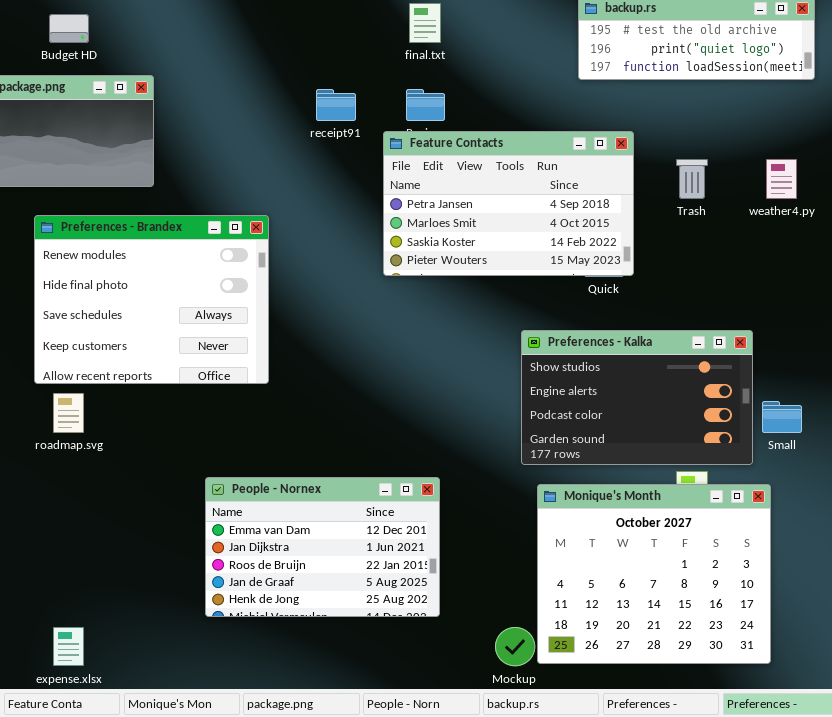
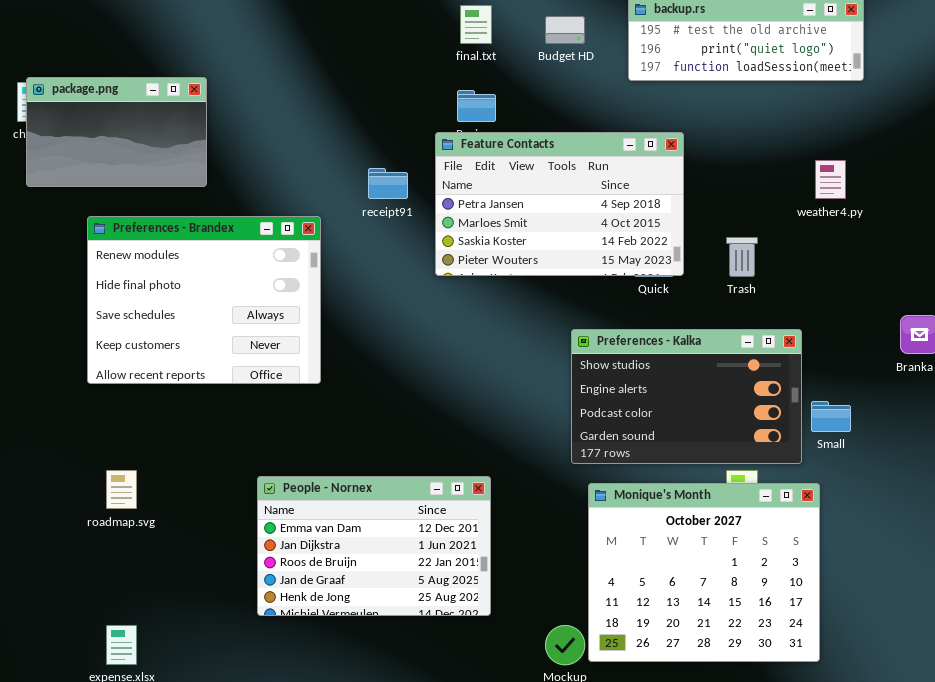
Budget HD: [49,14,89,43] -> [545,16,585,44], moved
receipt91: [316,89,356,121] -> [368,168,408,199], moved
Trash: [676,159,708,199] -> [726,237,758,277], moved
roadmap.svg: [53,393,84,433] -> [106,470,137,509], moved

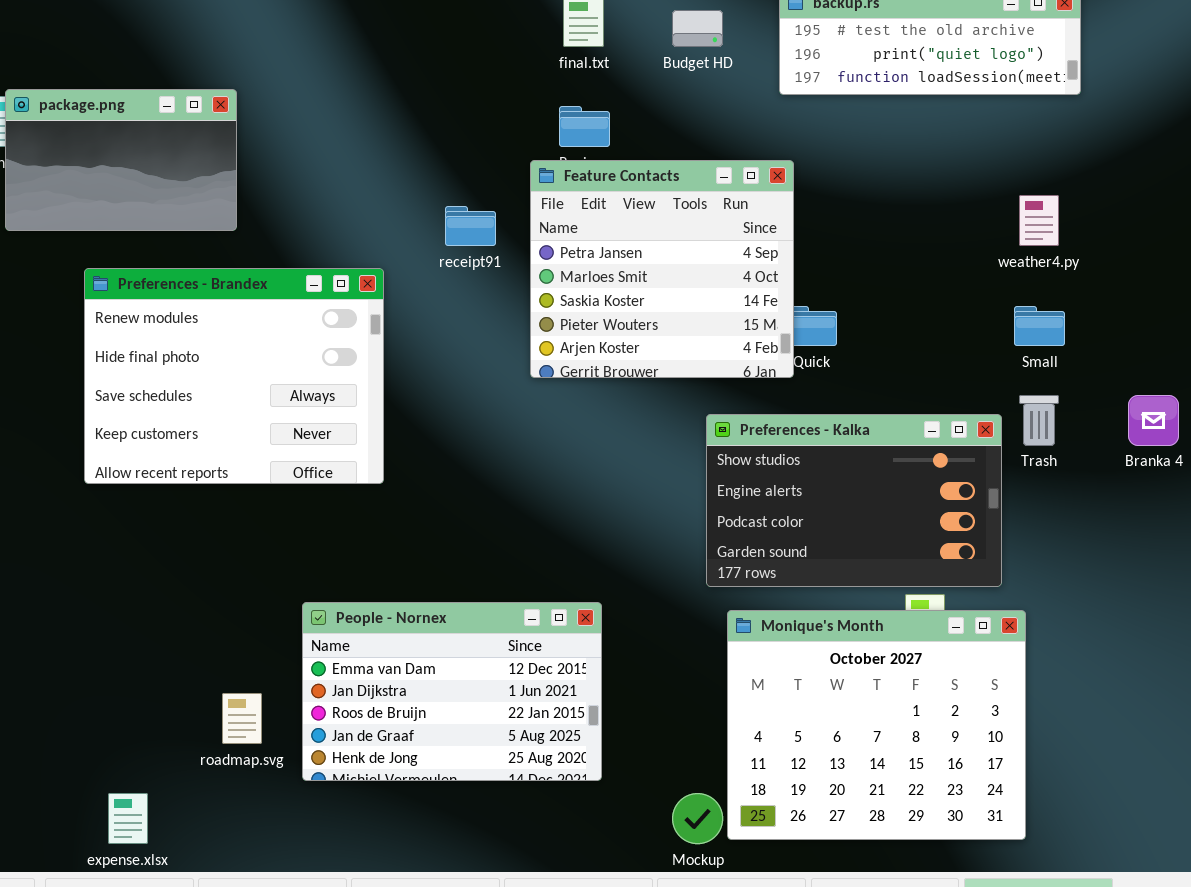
Feature Contacts: [435,132,684,276] -> [530,160,794,378], resized
Trash: [726,237,758,277] -> [1019,395,1059,446], moved
Small: [811,401,851,432] -> [1014,306,1065,346], moved
roadmap.svg: [106,470,137,509] -> [222,693,262,744], moved

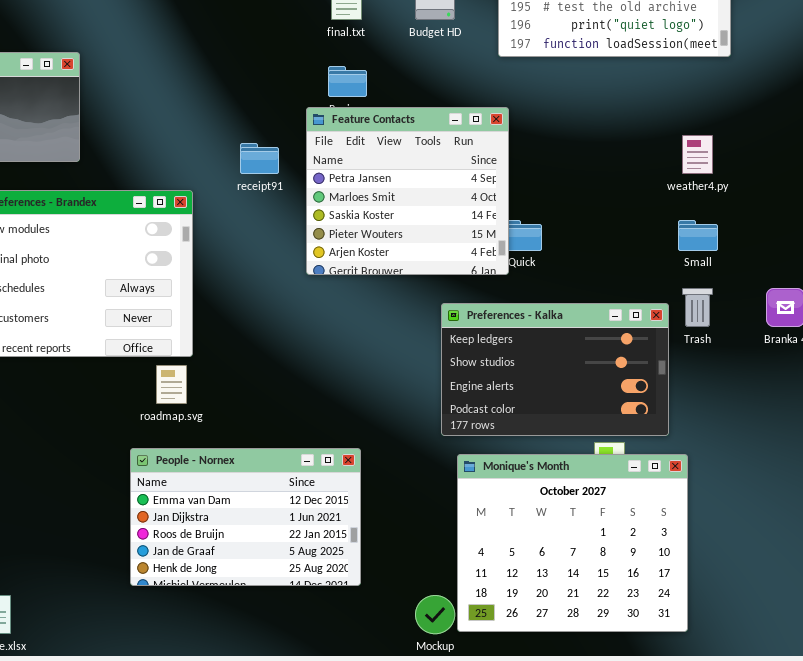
Preferences - Kalka: [706,414,1002,587] -> [441,303,669,436], scrolled up 1 row
roadmap.svg: [222,693,262,744] -> [156,365,187,404], moved

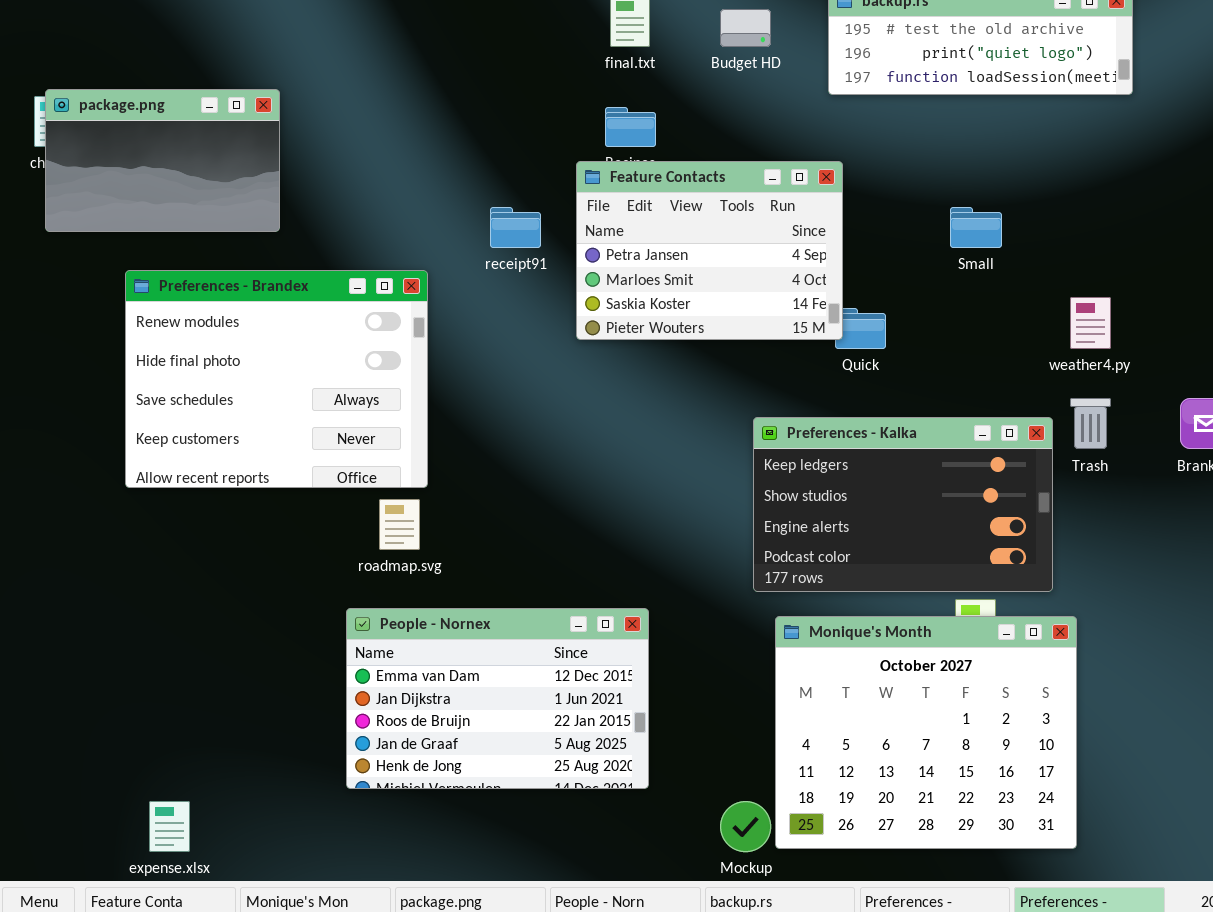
Feature Contacts: [306,107,509,275] -> [576,161,843,340], resized
weather4.py: [682,135,713,174] -> [1070,297,1111,349], moved
Small: [678,220,718,251] -> [950,207,1002,248], moved

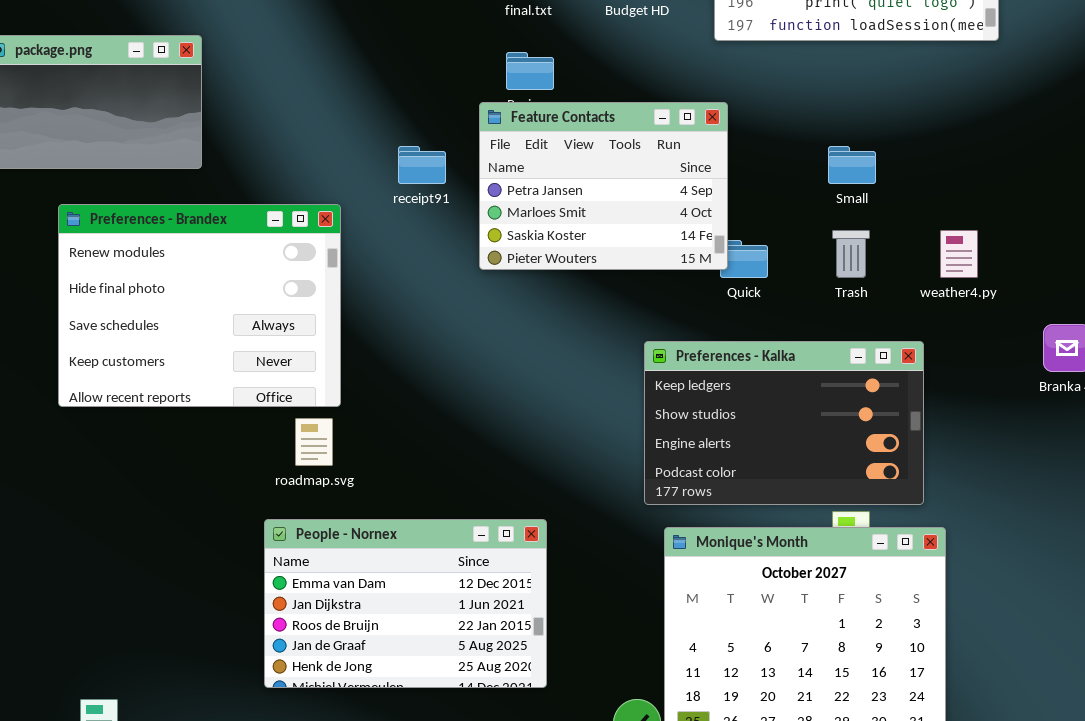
Trash: [1070,398,1111,449] -> [832,230,870,278], moved

